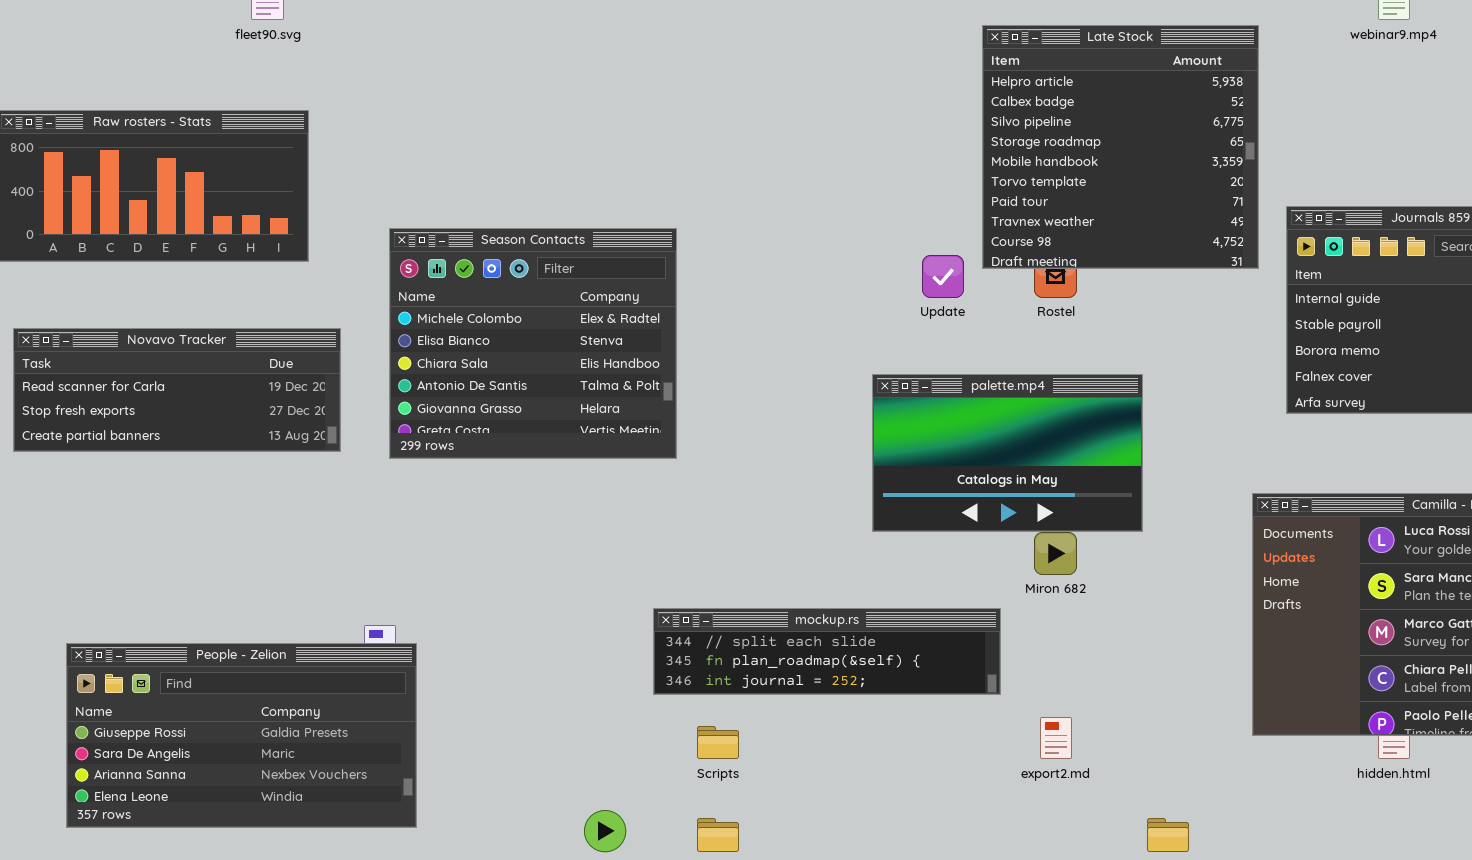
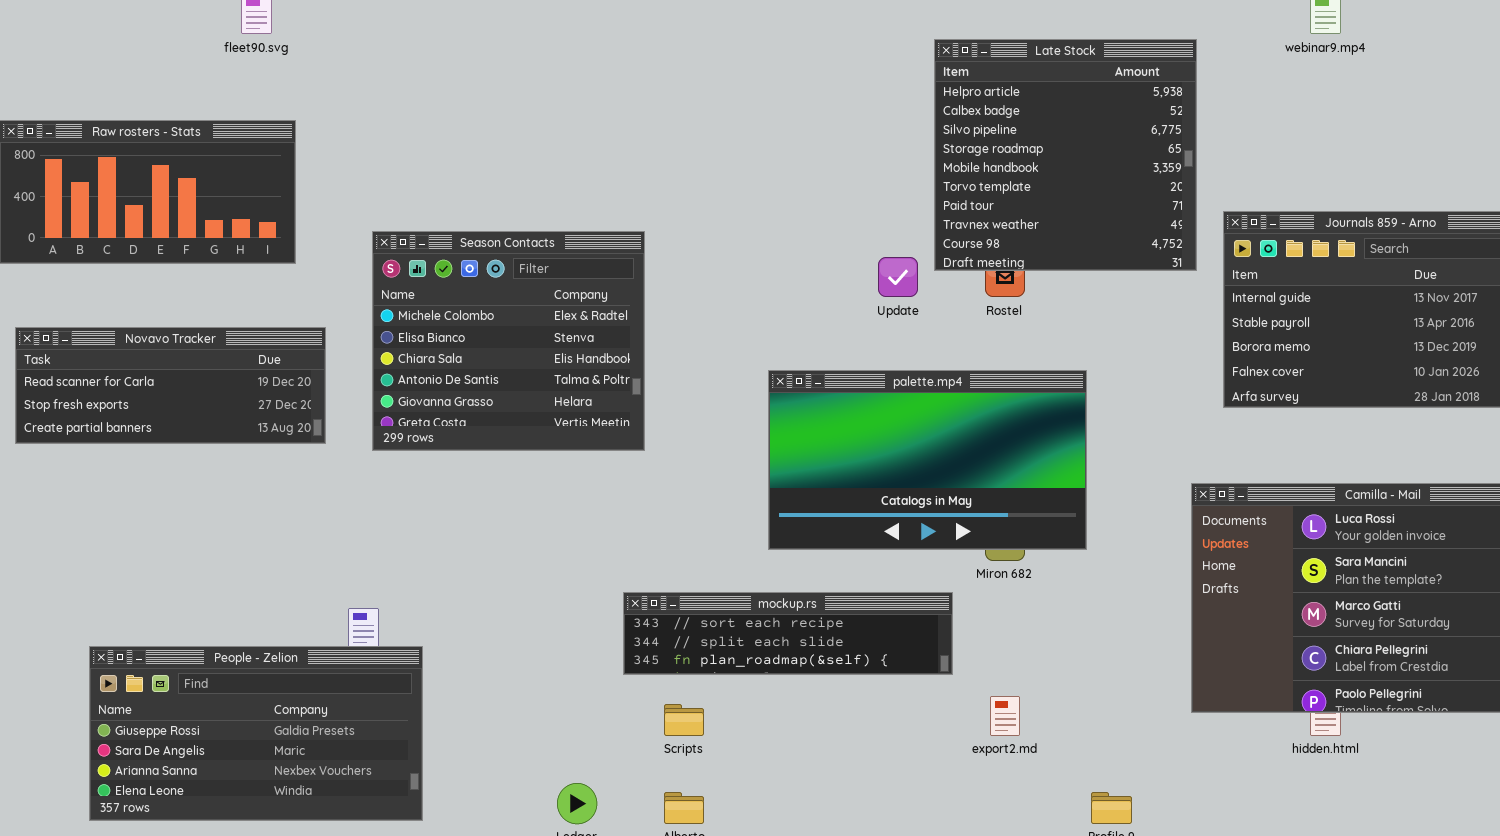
palette.mp4: [872,374,1143,532] -> [768,370,1087,550], resized
mockup.rs: [653,608,1001,695] -> [623,592,953,675], scrolled up 1 row
People - Zelion: [66,643,417,828] -> [89,646,423,821], moved

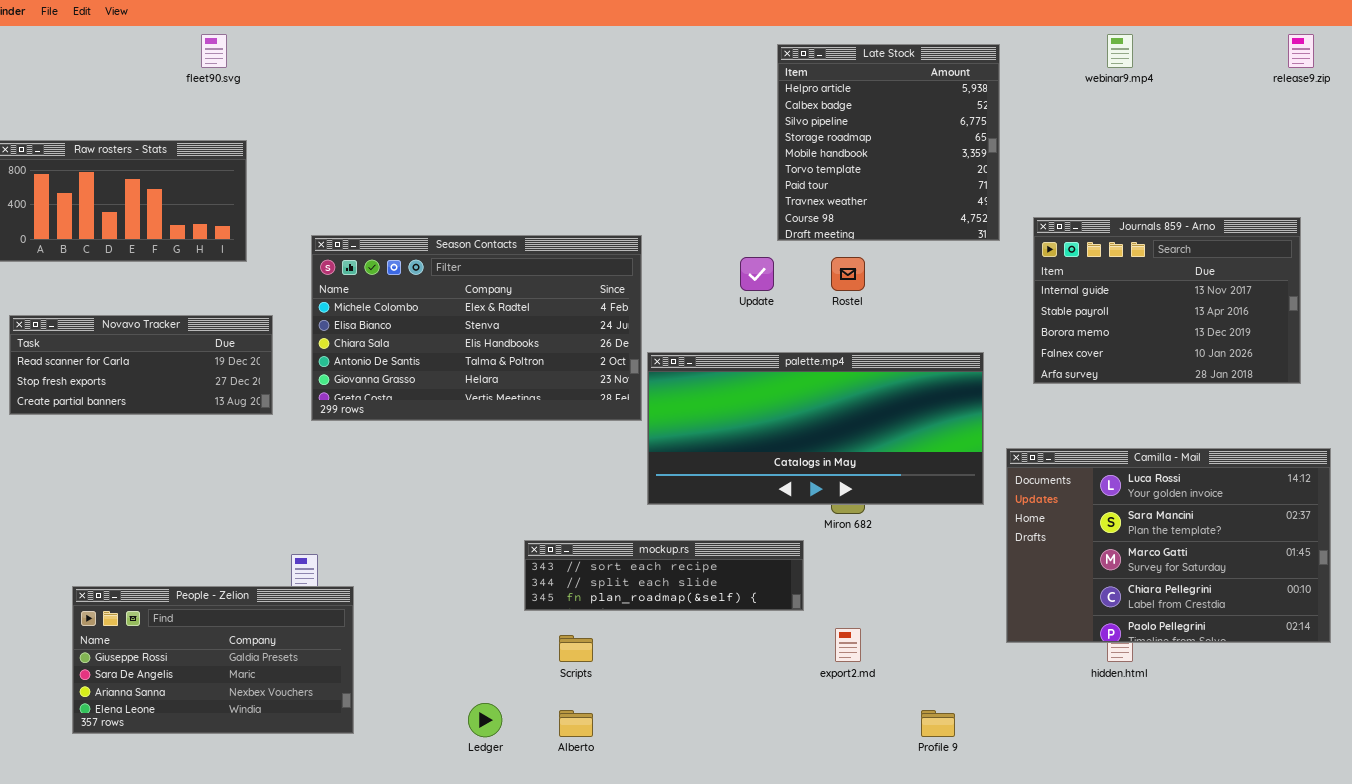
Late Stock: [934,39,1197,271] -> [777,44,1000,241], moved
Season Contacts: [372,231,645,451] -> [311,235,642,421], resized
palette.mp4: [768,370,1087,550] -> [647,352,984,505], resized

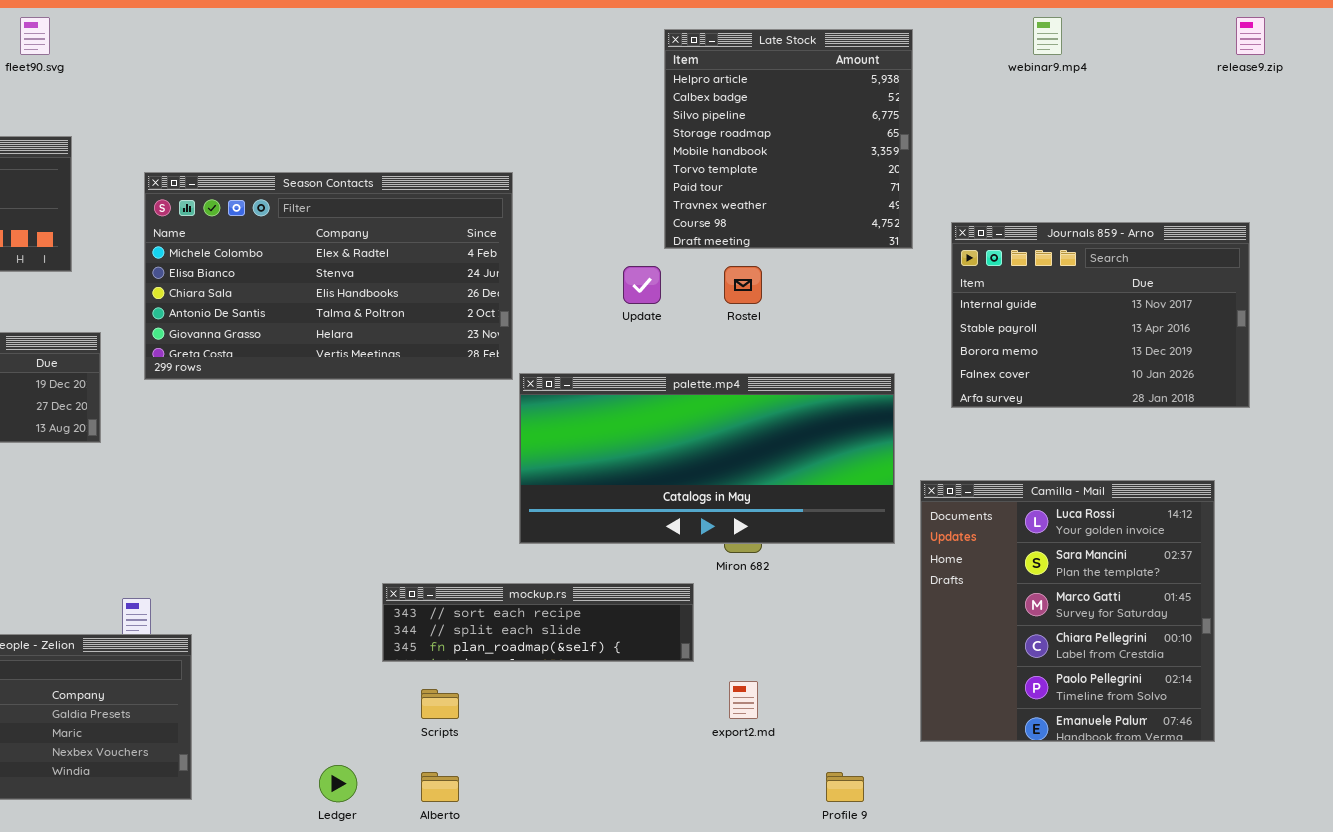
Season Contacts: [311,235,642,421] -> [144,172,513,380], moved
Camilla - Mail: [1006,448,1331,643] -> [920,480,1215,742], resized

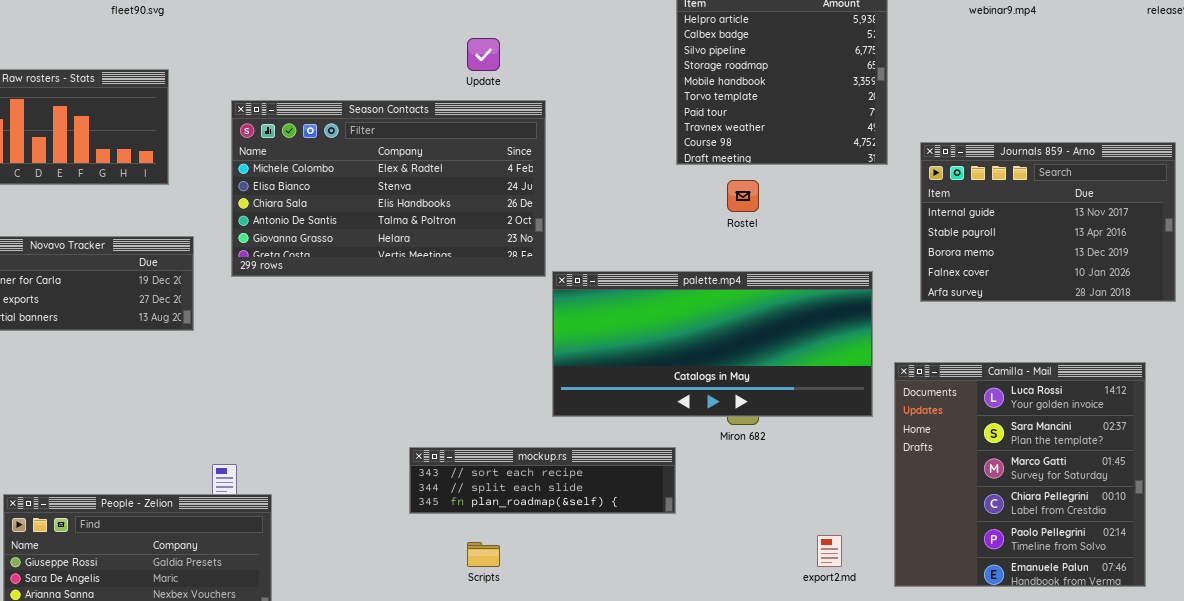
Update: [623,266,661,304] -> [467,38,500,71], moved
mockup.rs: [382,583,694,662] -> [409,447,676,514], moved
export2.md: [729,681,758,719] -> [817,535,842,567], moved

